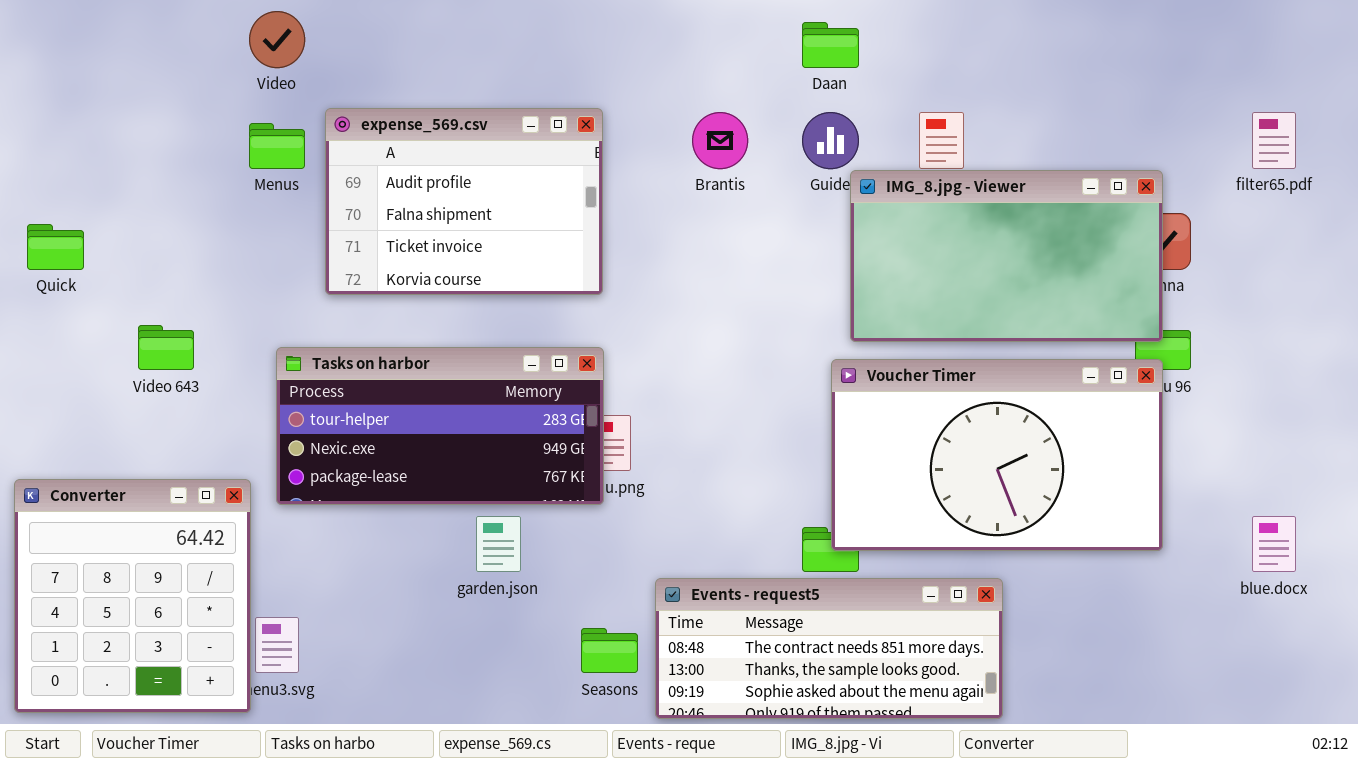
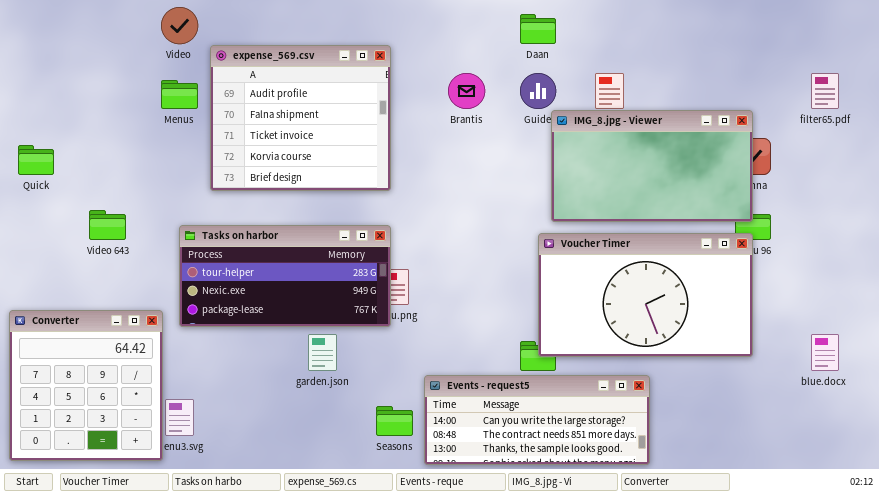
expense_569.csv: [325,108,603,295] -> [210,45,391,191], resized
Events - request5: [655,578,1003,719] -> [424,375,650,465], scrolled up 1 row

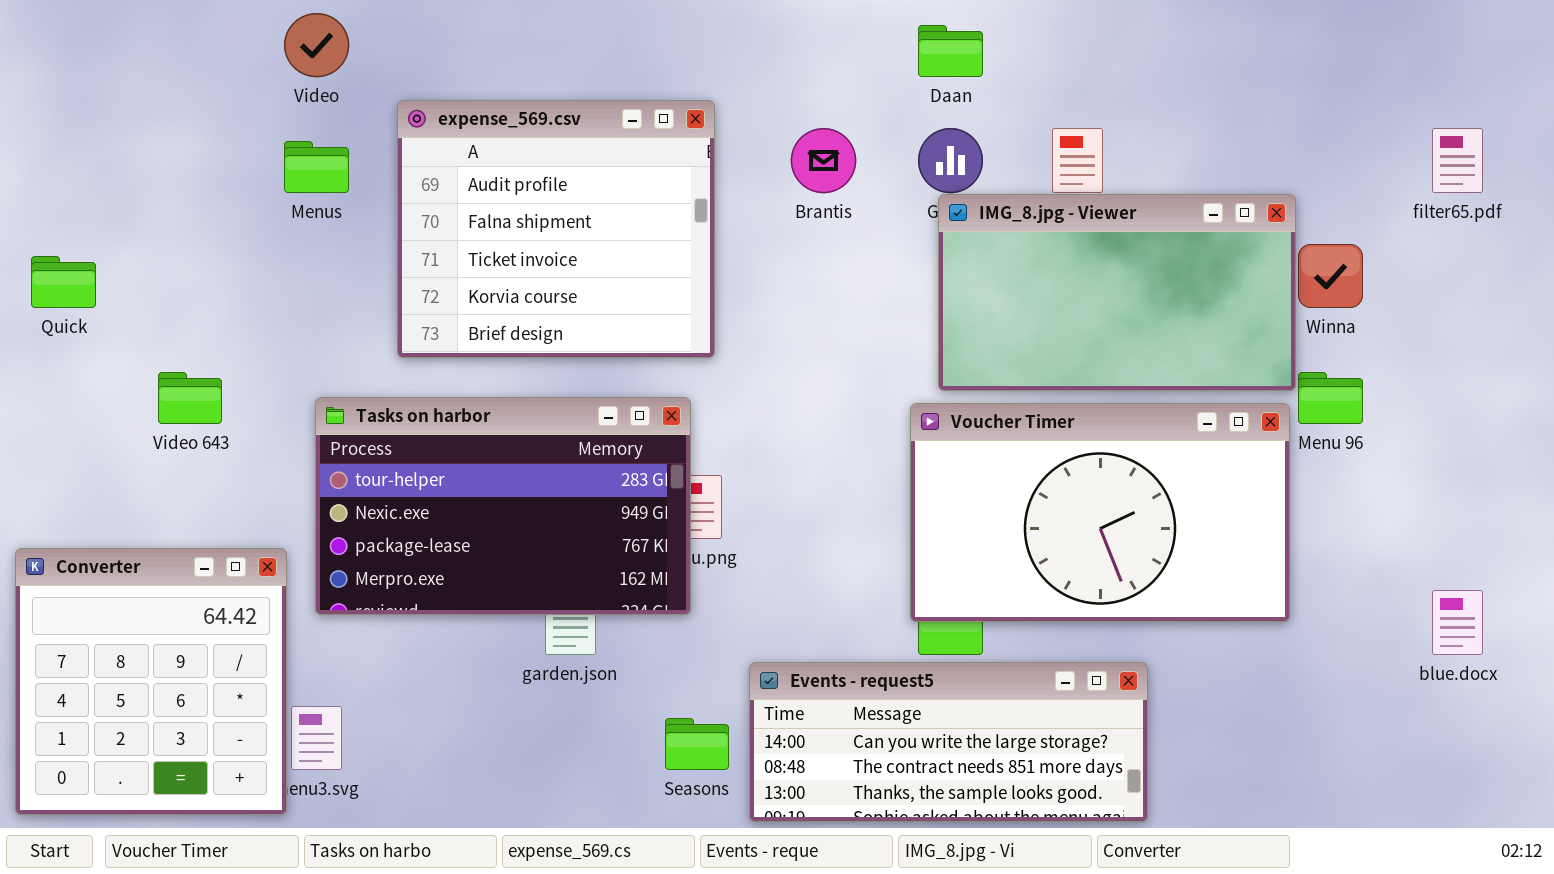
expense_569.csv: [210,45,391,191] -> [397,100,715,358], moved
IMG_8.jpg - Viewer: [551,110,753,222] -> [938,194,1296,391], moved
Tasks on harbor: [179,225,391,327] -> [315,397,691,615], resized
Voucher Timer: [538,233,753,357] -> [910,403,1290,622], moved

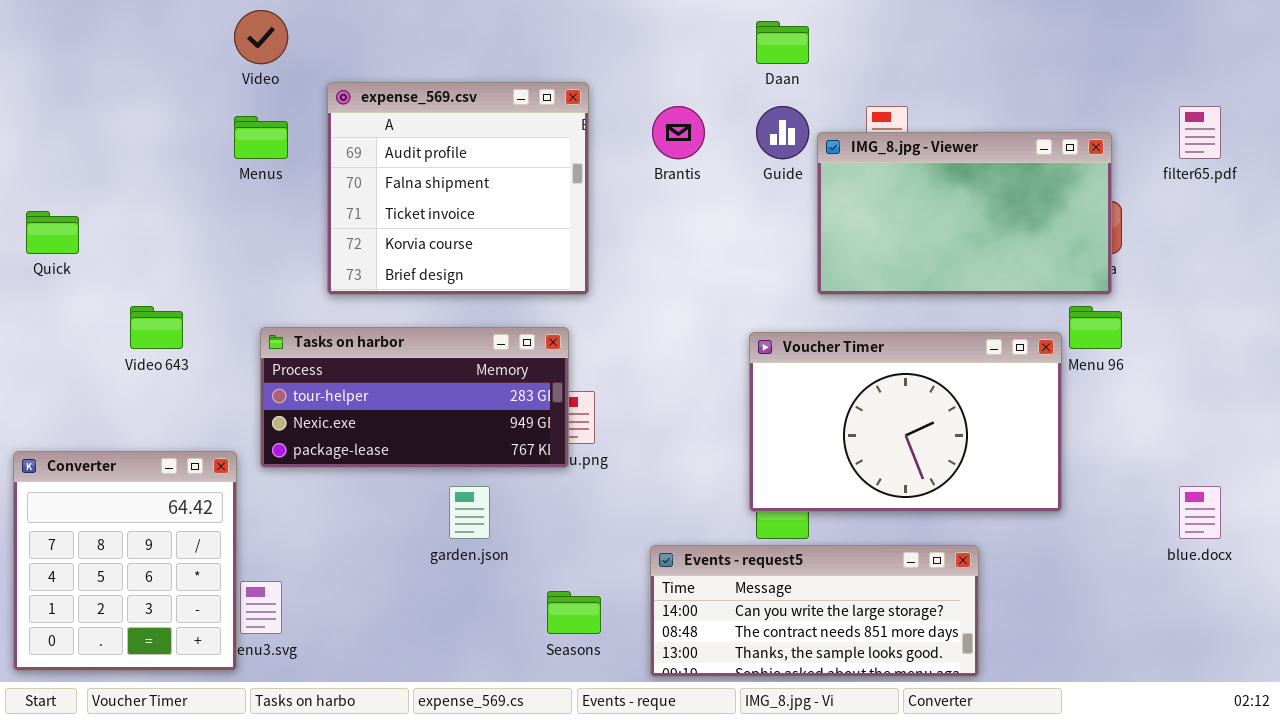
IMG_8.jpg - Viewer: [938,194,1296,391] -> [817,132,1112,295], moved
Tasks on harbor: [315,397,691,615] -> [260,327,569,468], resized
Events - request5: [749,662,1148,822] -> [650,545,979,677], moved

